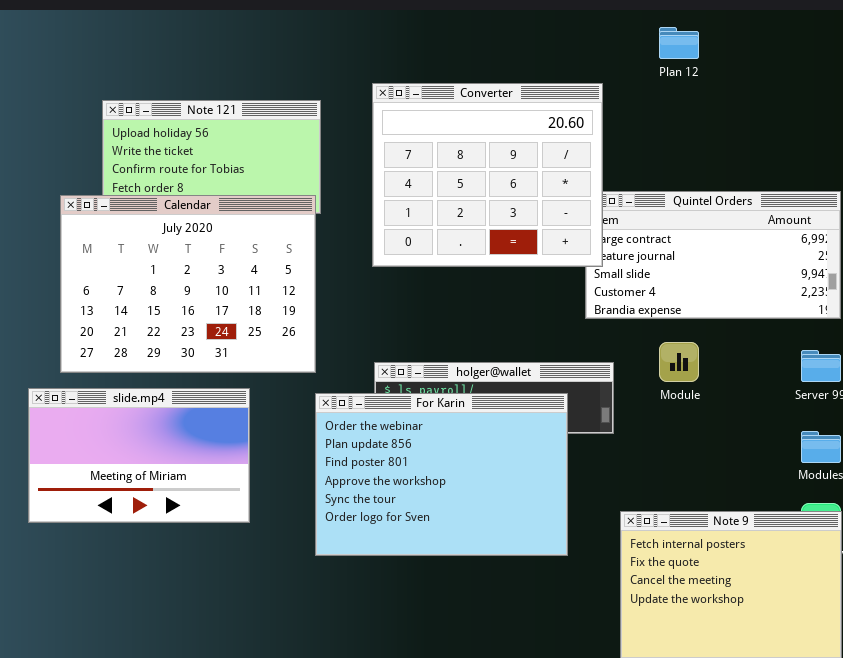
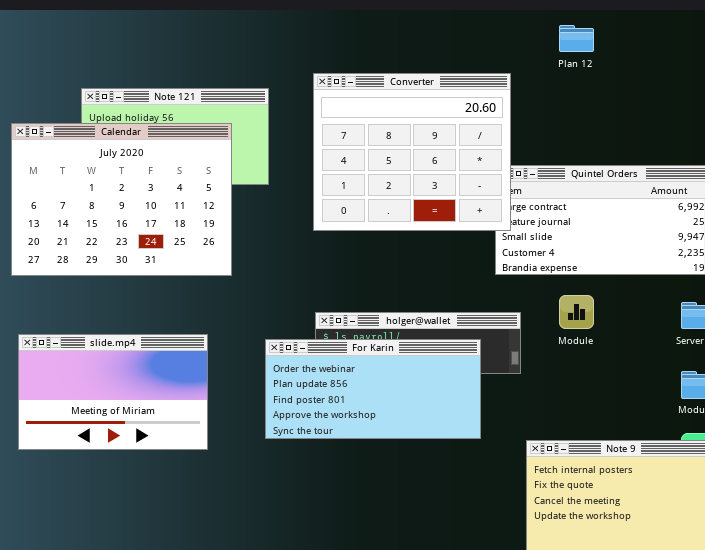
Calendar: [60,195,316,373] -> [11,123,232,276], moved
For Karin: [315,393,568,556] -> [265,339,481,439], resized

